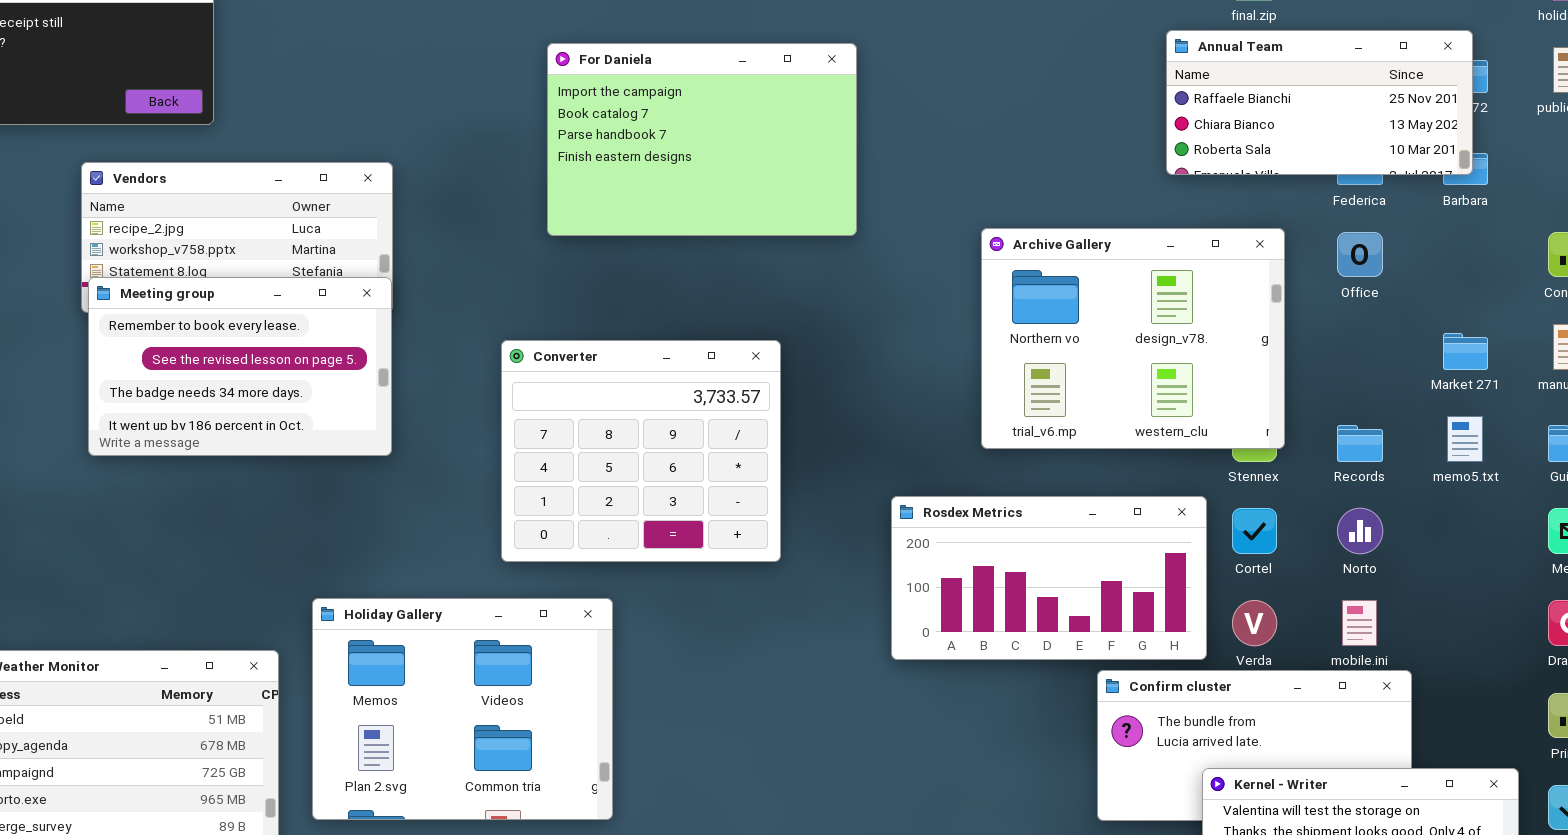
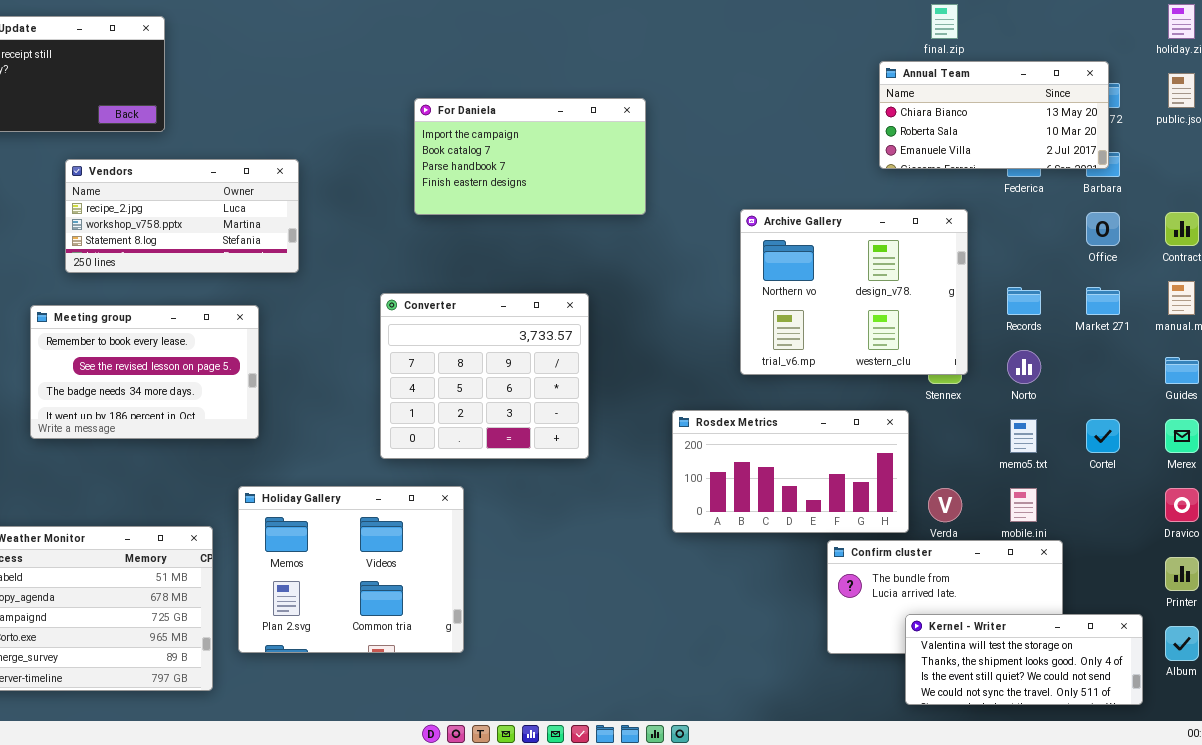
Annual Team: [1166,30,1473,175] -> [879,61,1109,169], scrolled down 1 row
For Daniela: [547,43,857,236] -> [414,98,646,215], resized
Office: [1337,232,1383,277] -> [1086,212,1120,246], moved
Meeting group: [88,277,392,456] -> [30,305,259,439], moved
memo5.txt: [1447,416,1483,462] -> [1010,419,1037,453], moved
Records: [1337,425,1383,462] -> [1007,287,1041,315], moved
Cortel: [1232,508,1277,554] -> [1086,419,1120,453], moved
Norto: [1337,508,1383,554] -> [1007,350,1041,384], moved

